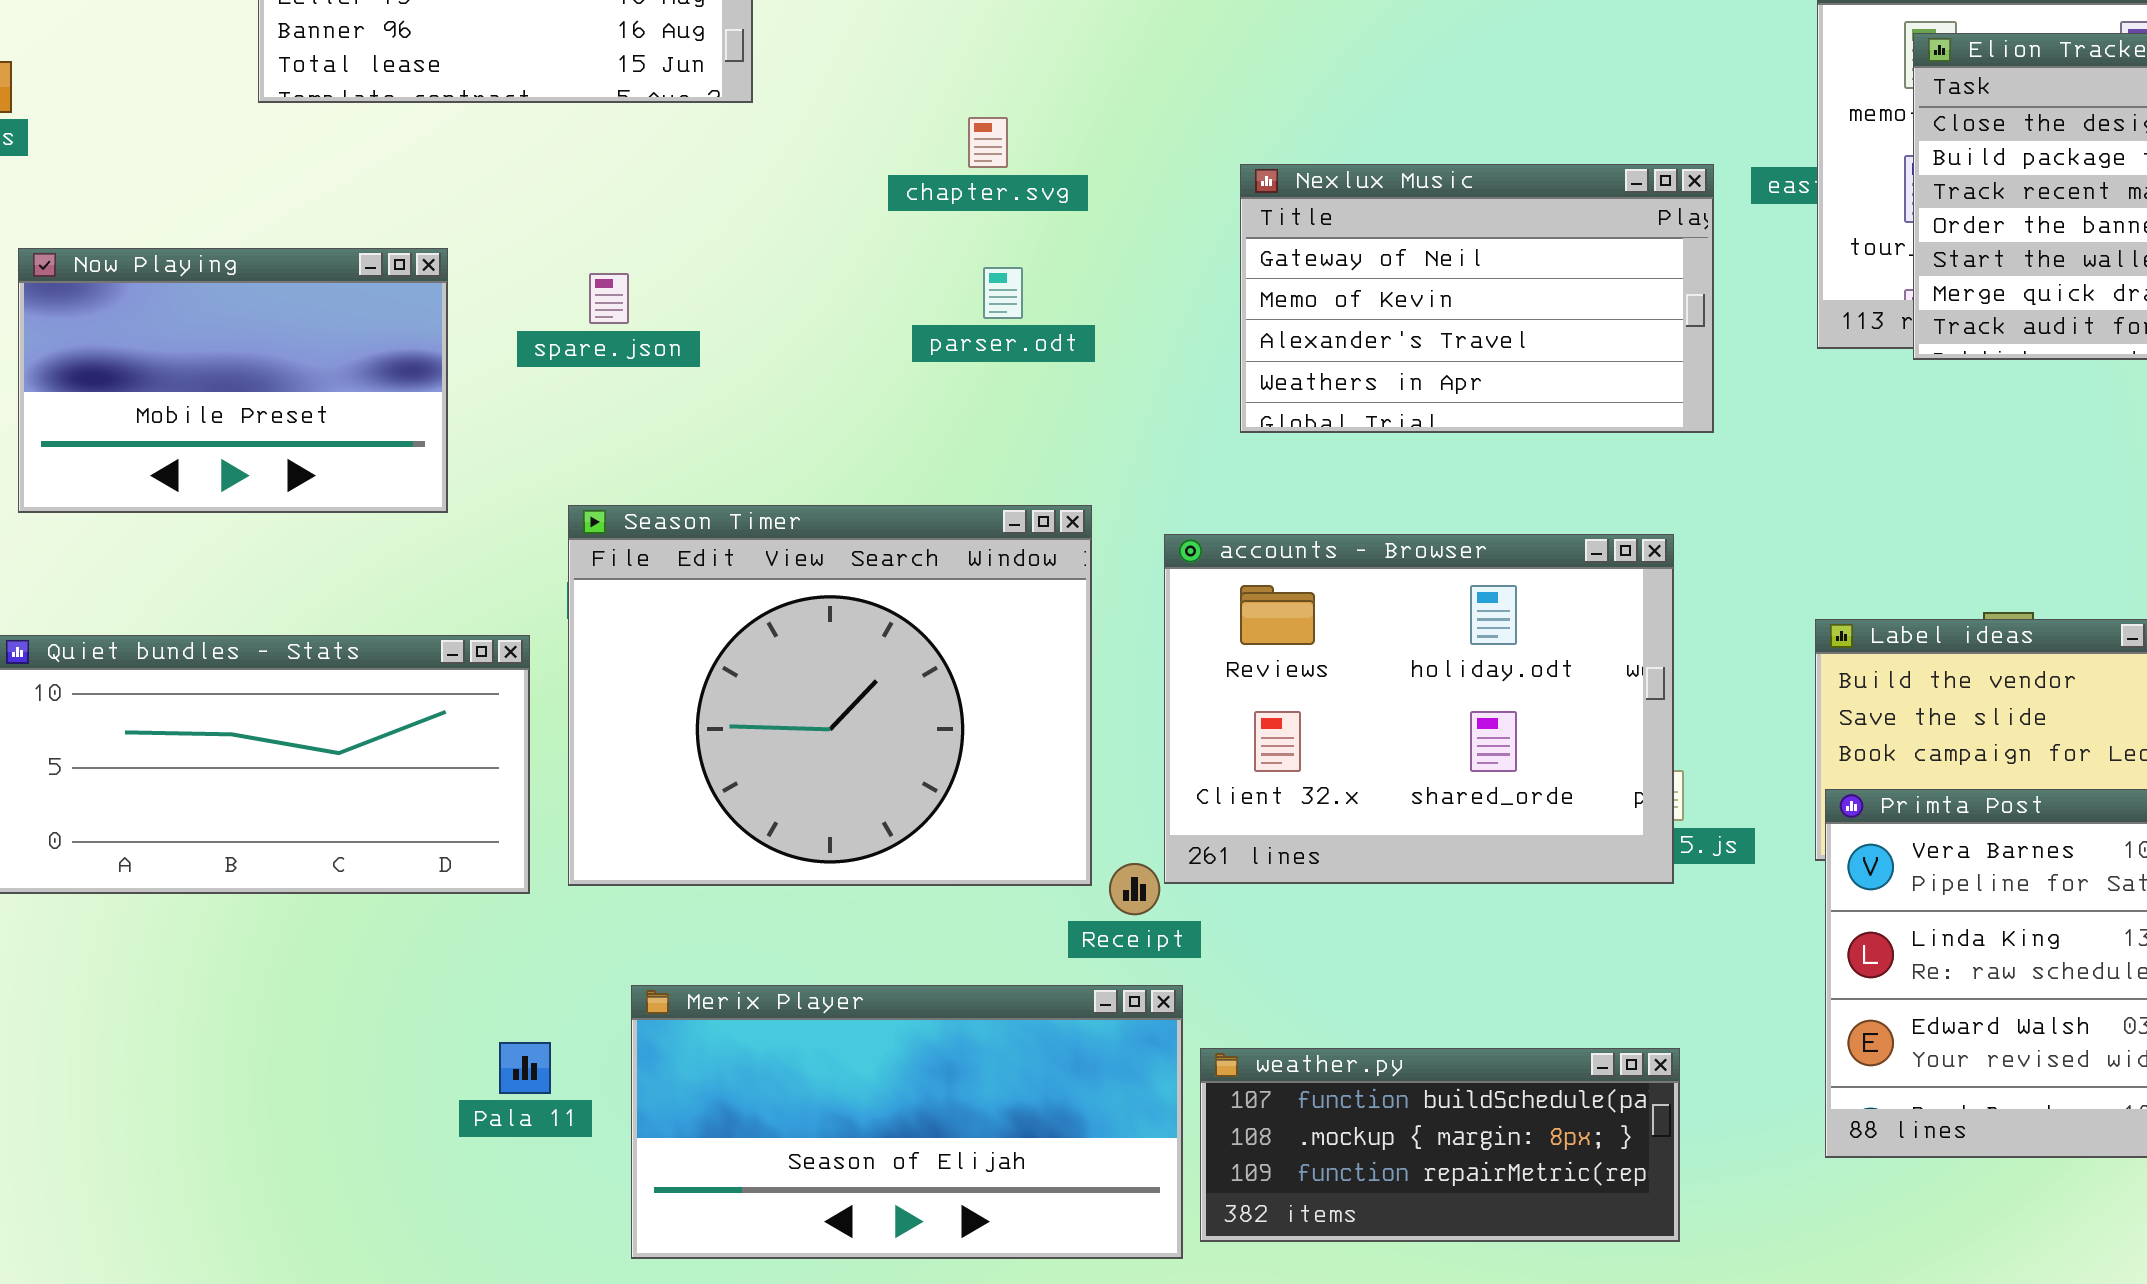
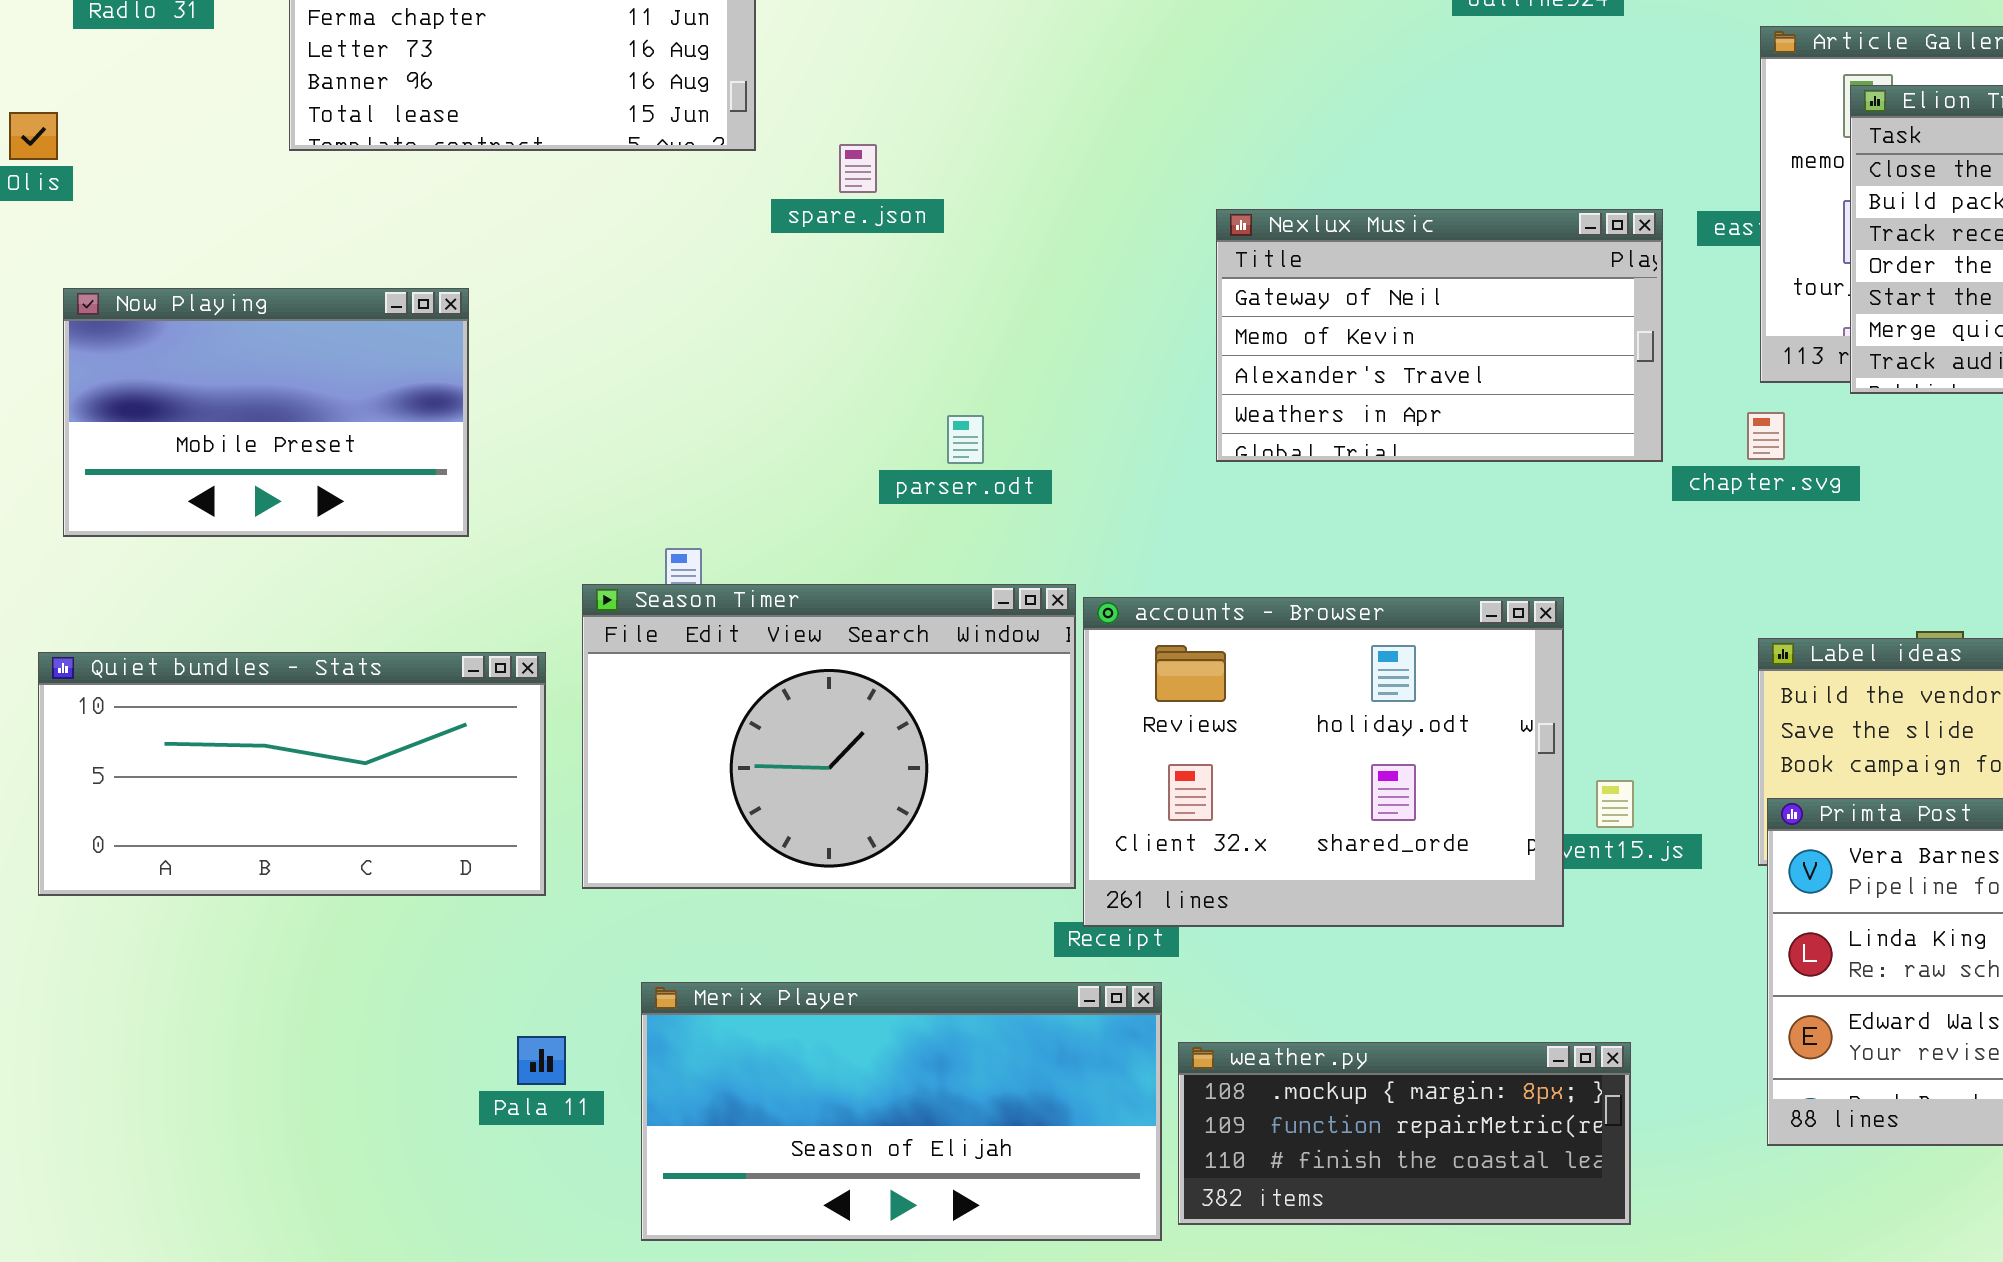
chapter.svg: [968,117,1008,168] -> [1747,412,1785,460], moved
parser.odt: [983,267,1023,319] -> [947,415,984,464], moved
spare.json: [589,273,629,324] -> [839,144,877,193], moved
Season Timer: [568,505,1092,886] -> [582,584,1076,889], resized
accounts - Browser: [1164,534,1674,884] -> [1083,597,1564,927], moved
weather.py: [1200,1048,1680,1242] -> [1178,1042,1631,1225], scrolled down 1 row

